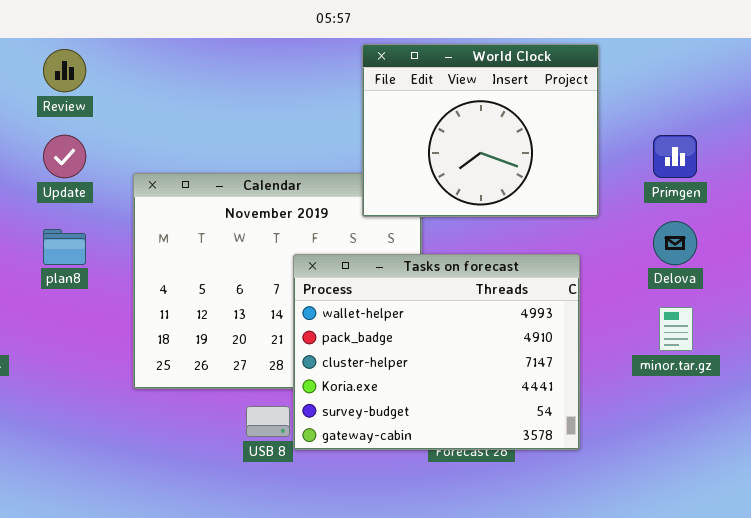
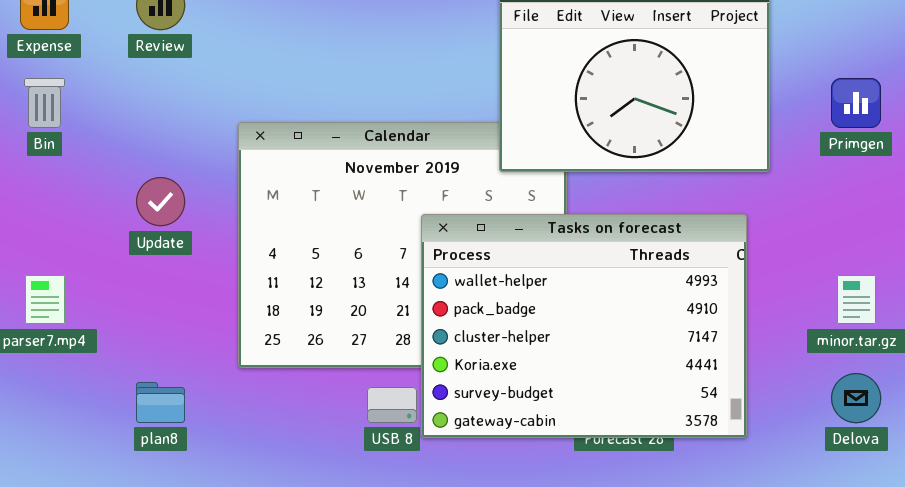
Update: [43,135,86,178] -> [136,177,185,226], moved
Delova: [653,221,697,265] -> [831,373,881,423], moved
plan8: [43,229,86,265] -> [136,382,185,423], moved

